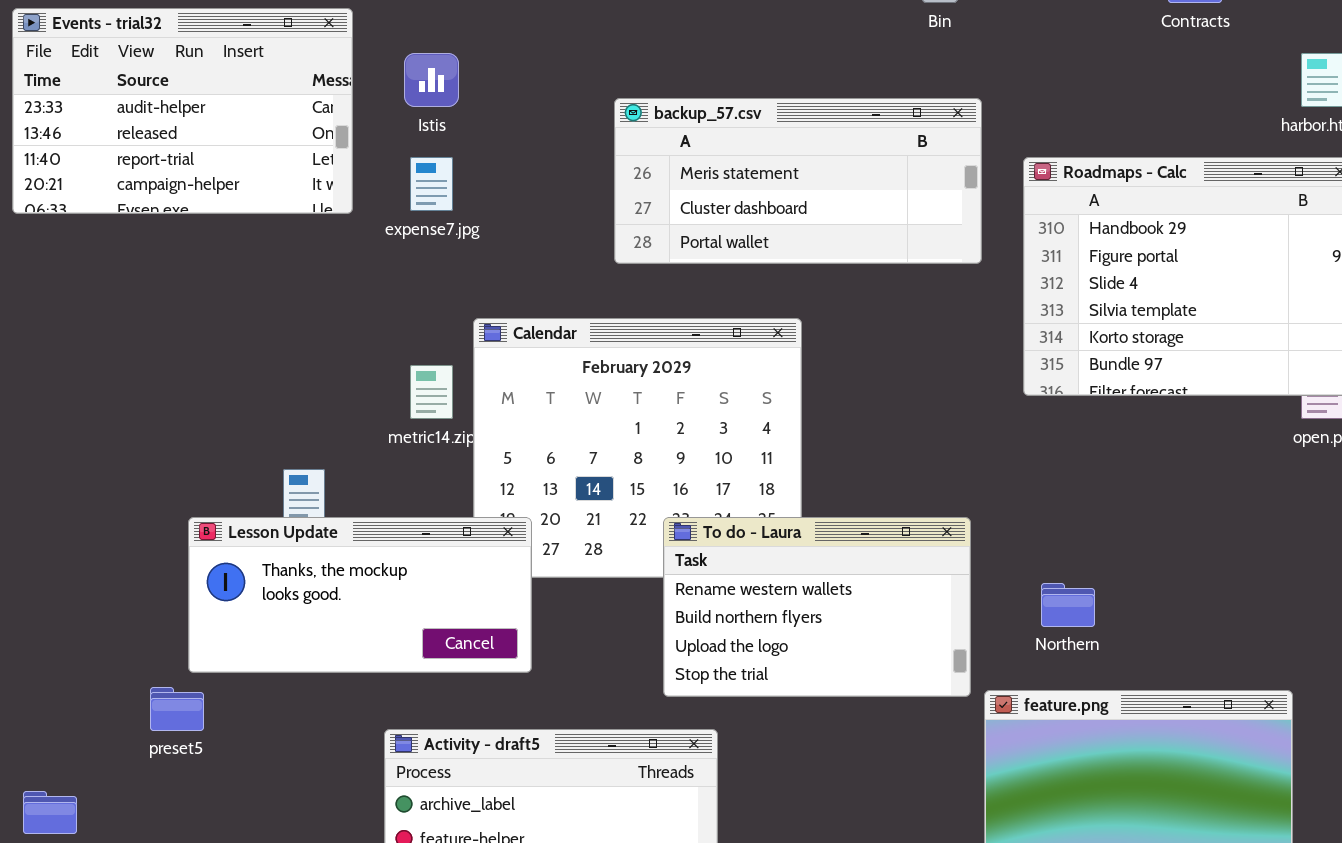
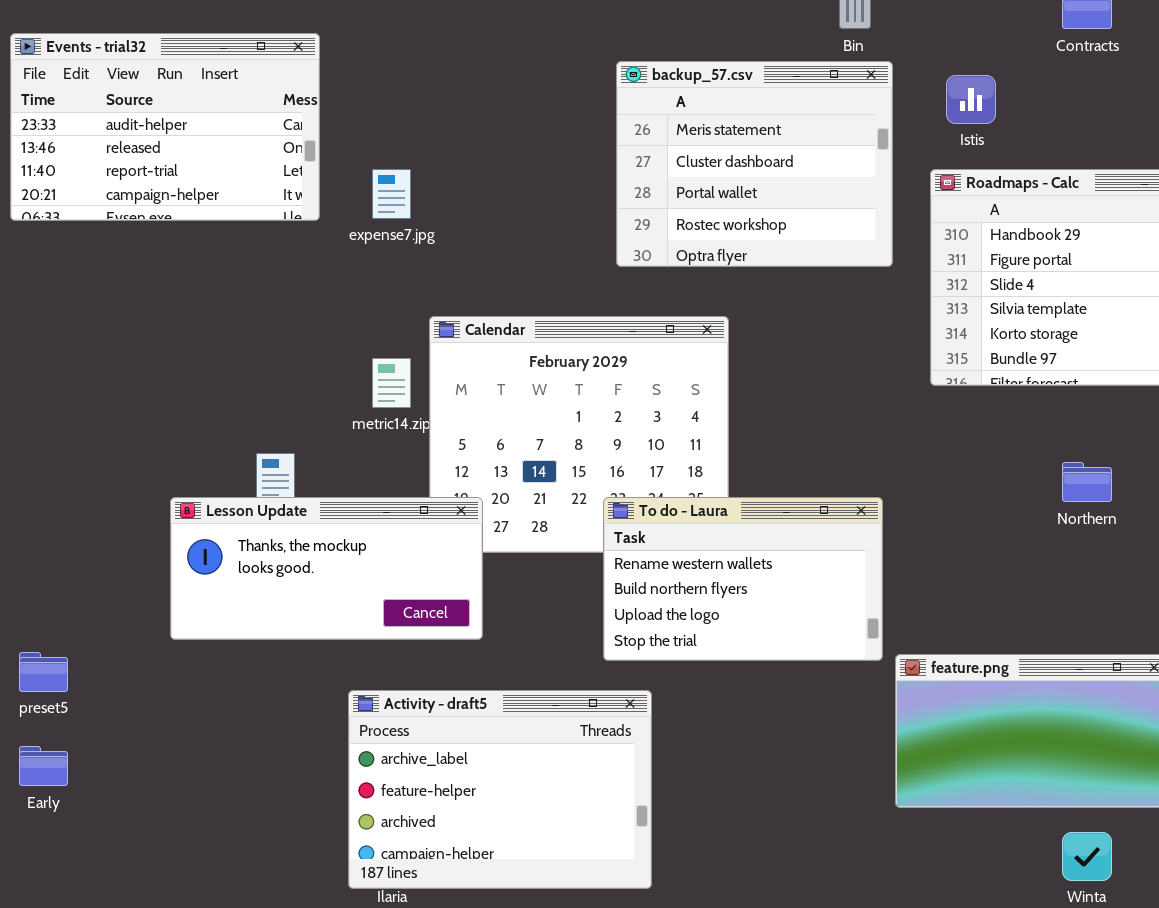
Istis: [404,53,459,107] -> [946,75,996,124], moved
backup_57.csv: [614,98,982,264] -> [616,61,893,267], resized
Northern: [1041,583,1095,627] -> [1062,462,1112,502], moved
preset5: [150,687,204,731] -> [19,652,68,692], moved

